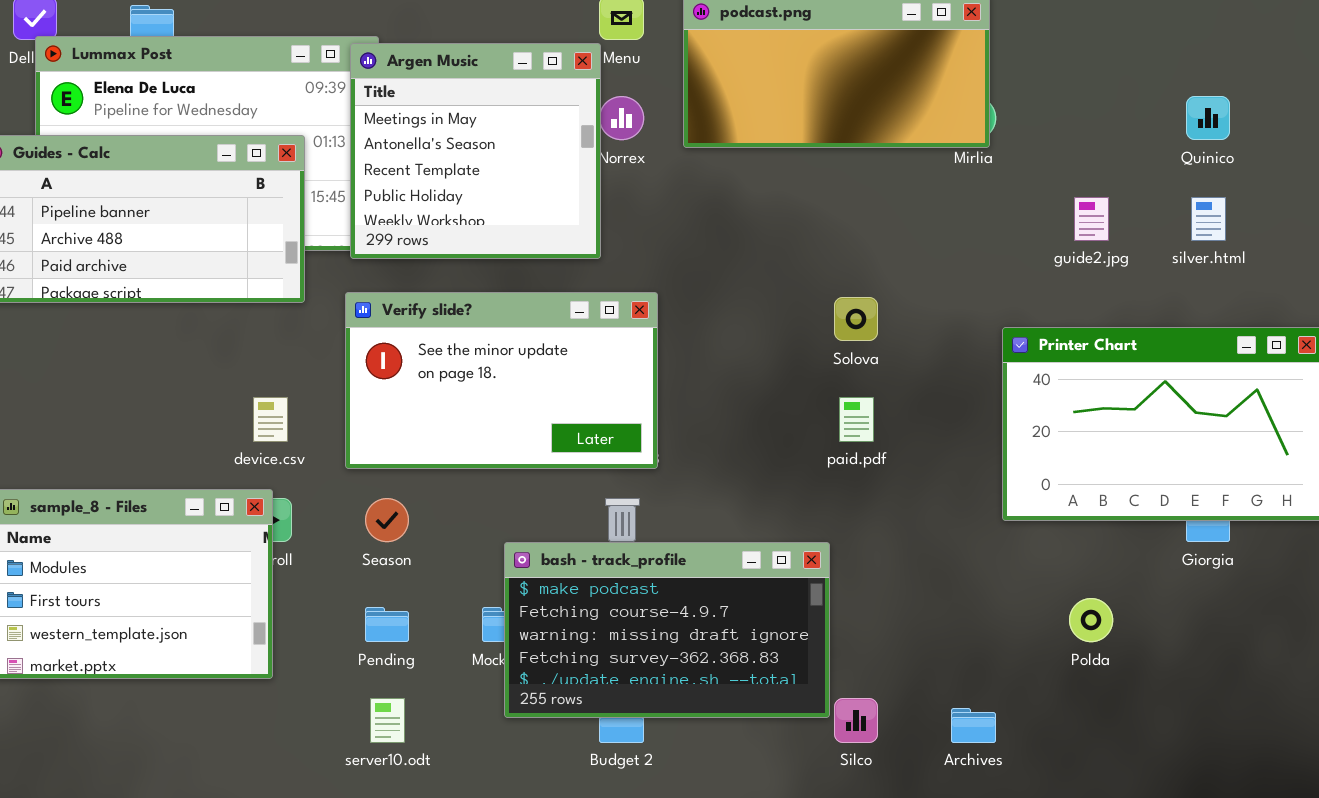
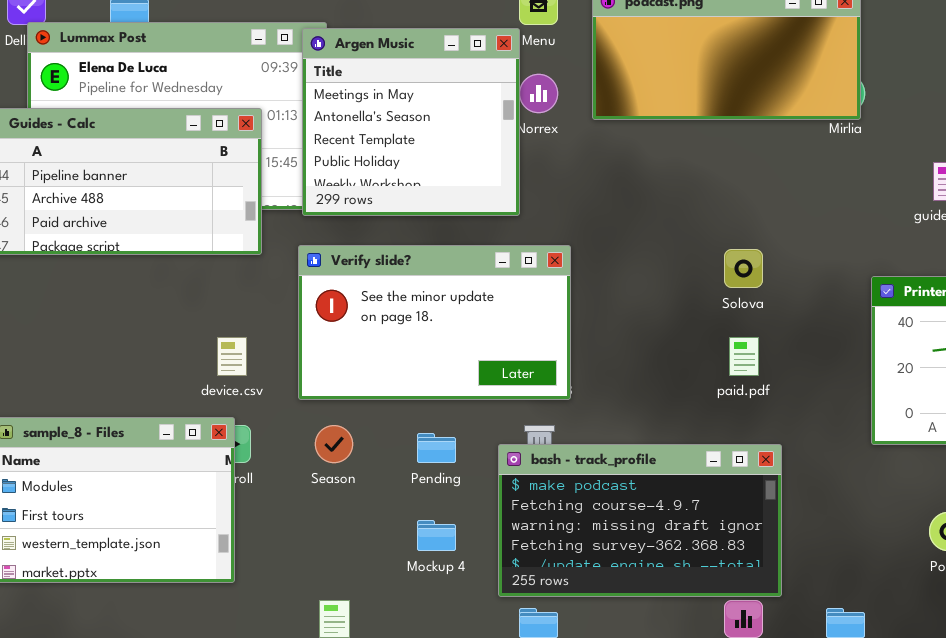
bash - track_profile: [504,542,830,718] -> [498,444,782,597], moved
Pending: [365,607,409,642] -> [417,433,456,463], moved

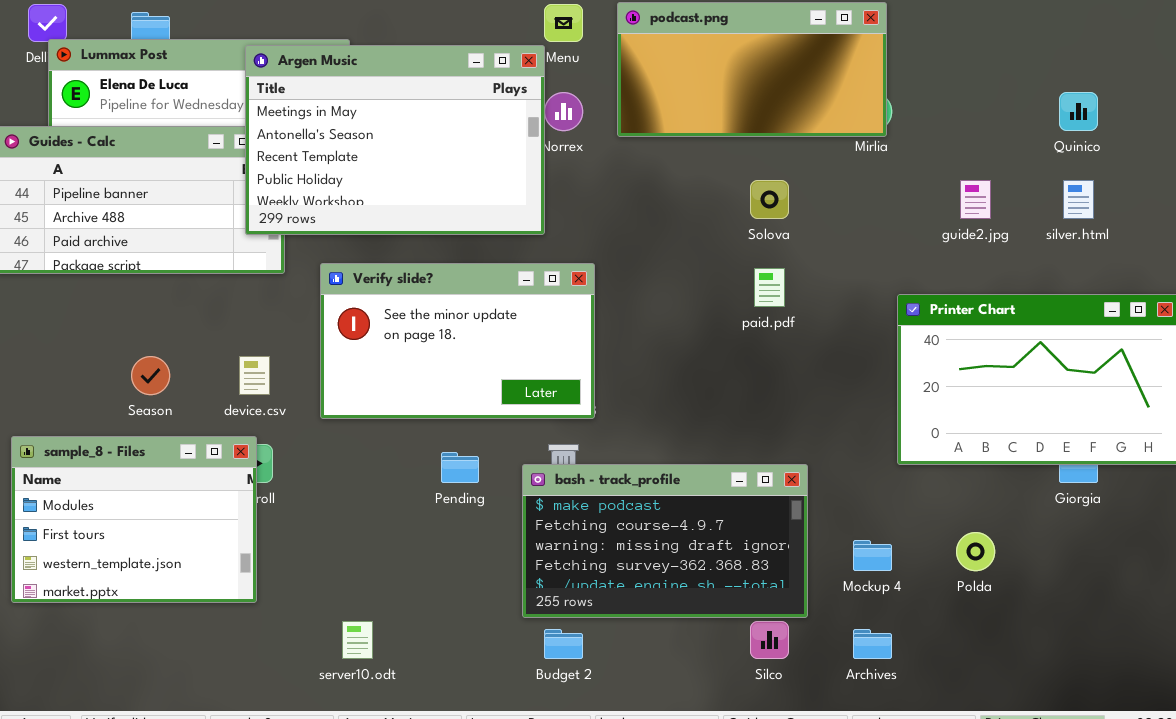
Argen Music: [302,28,520,216] -> [245,45,545,235], resized
Solova: [724,249,763,288] -> [750,180,789,219], moved
paid.pdf: [729,337,759,376] -> [754,268,785,307], moved
Season: [315,425,353,463] -> [131,356,170,395], moved
Mockup 4: [417,520,456,551] -> [853,540,892,571], moved

